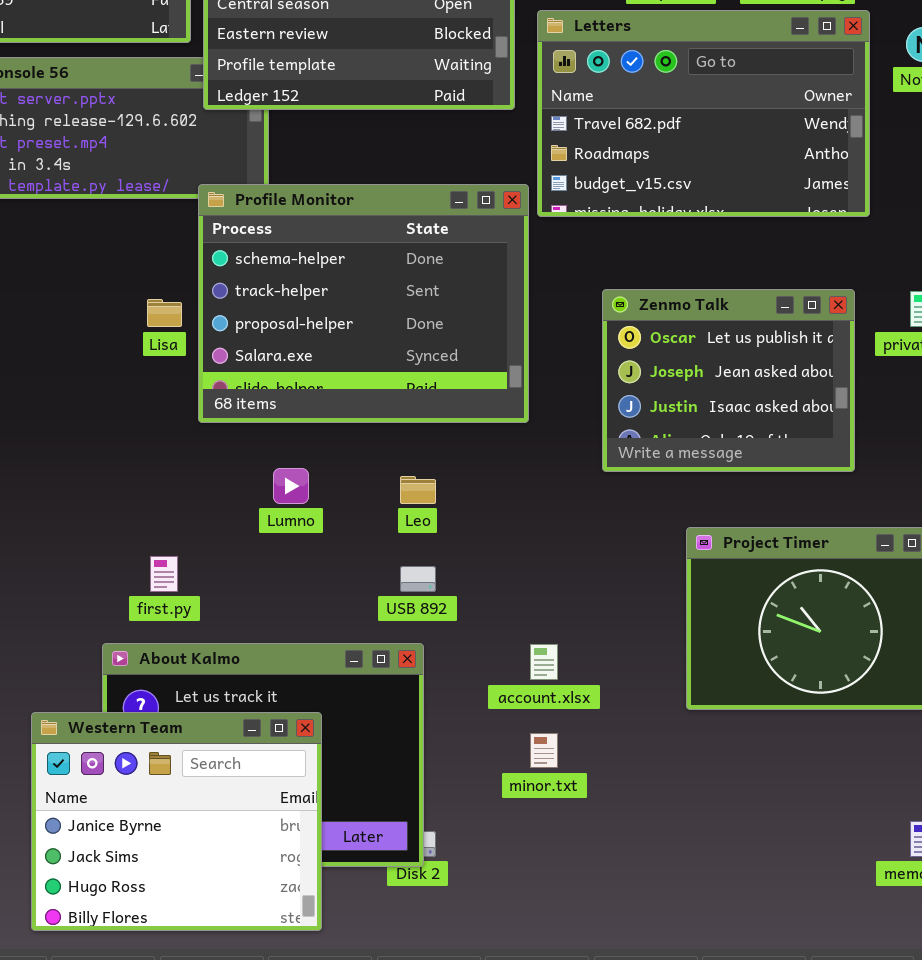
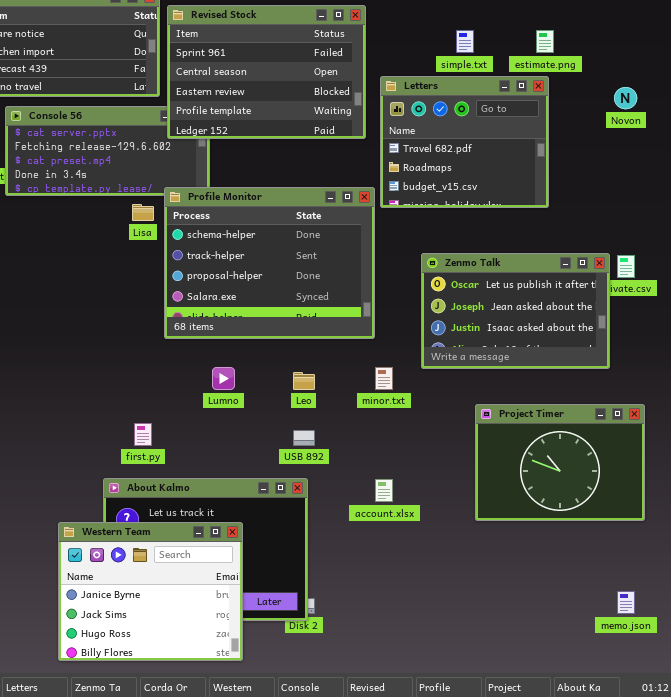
Letters: [537,10,870,217] -> [380,76,549,208], resized
Zenmo Talk: [602,289,855,472] -> [421,253,610,369], resized
Lisa: [147,299,182,327] -> [132,204,154,221], moved
minor.txt: [530,733,558,768] -> [375,367,393,390], moved

